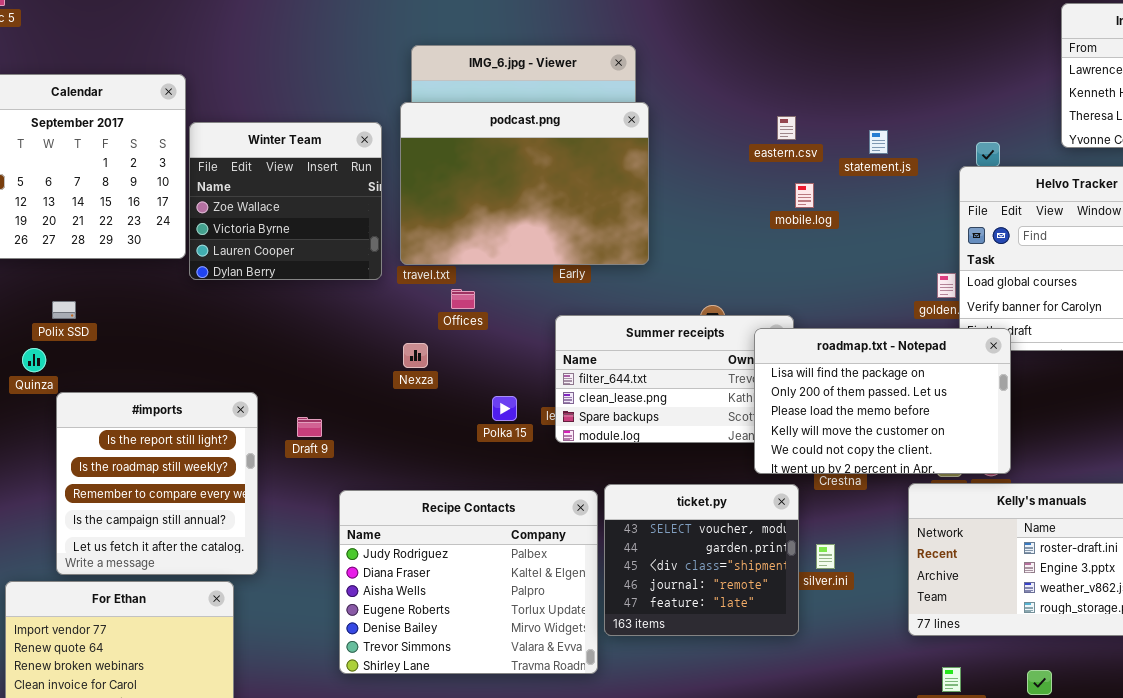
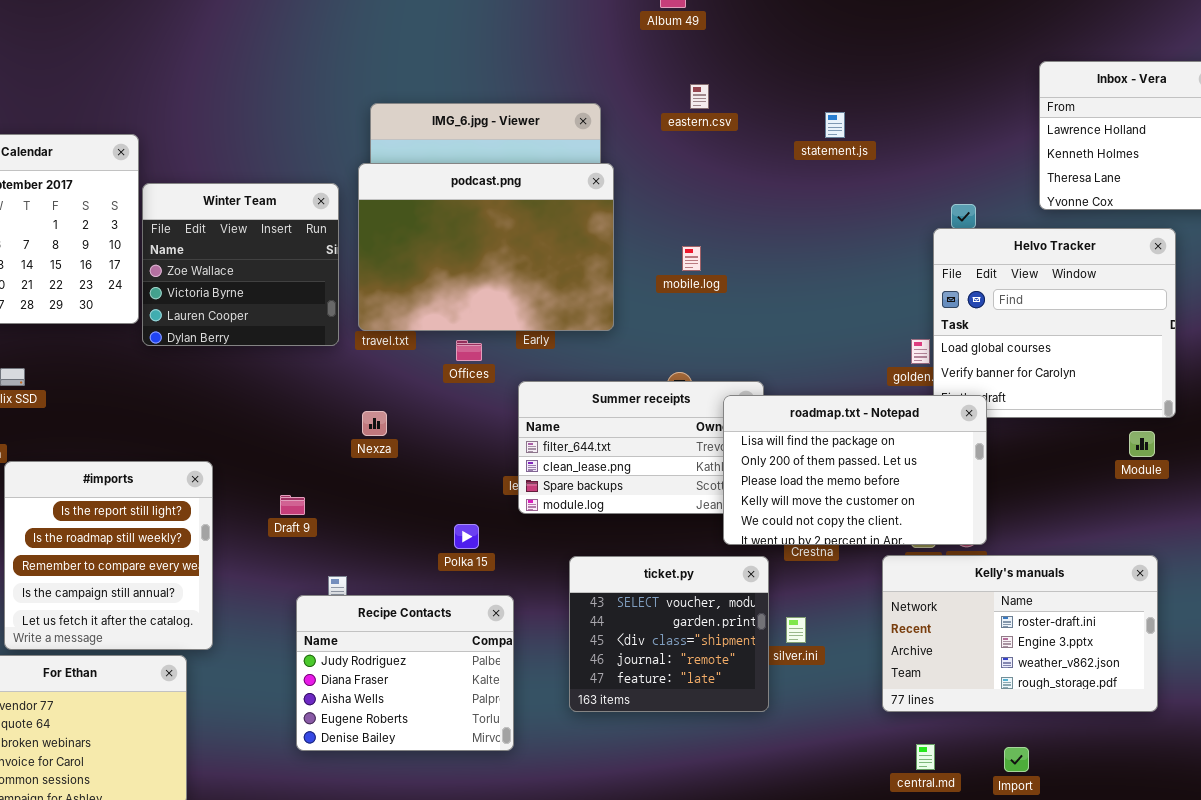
eastern.csv: [777,116,796,140] -> [690,84,709,109], moved
statement.js: [869,130,888,154] -> [825,112,845,138], moved
mobile.log: [795,183,814,208] -> [682,246,701,271], moved
Offices: [451,289,475,309] -> [456,340,482,361], moved
Polka 15: [492,396,517,421] -> [454,524,479,549], moved
Draft 9: [297,417,322,437] -> [280,495,305,515], moved
Recipe Contacts: [339,490,598,674] -> [296,595,514,751], resized

